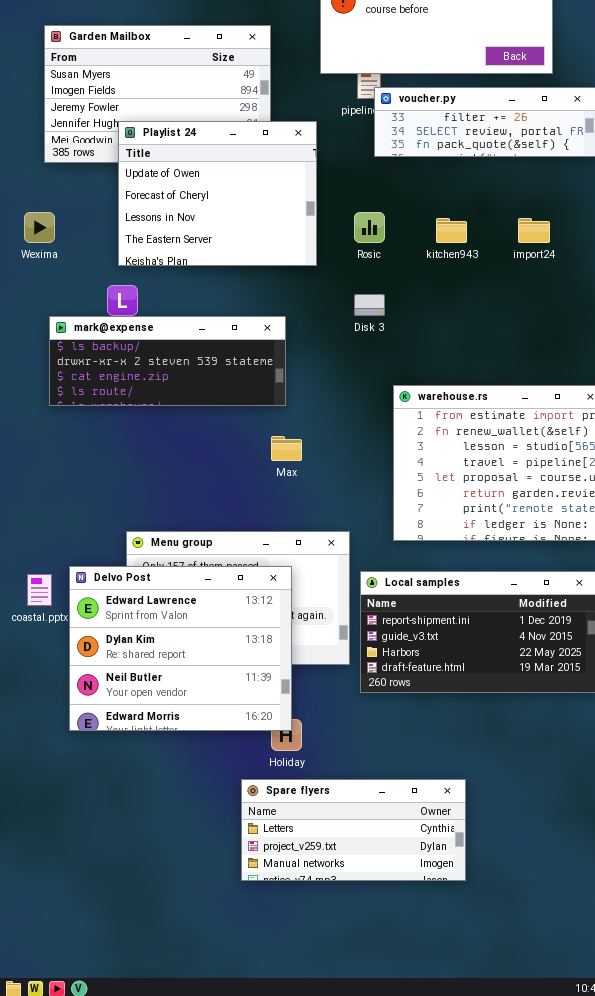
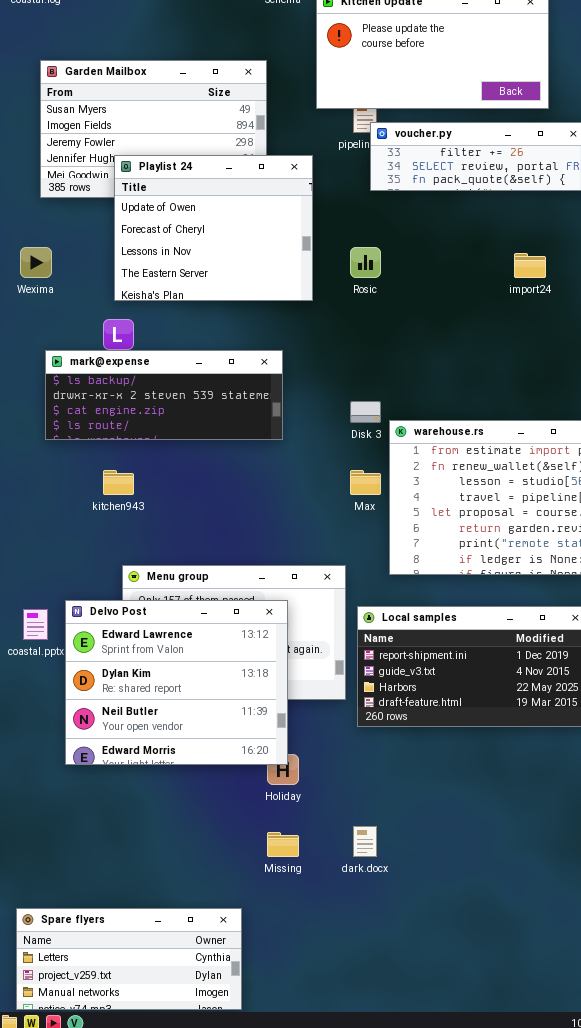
kitchen943: [436,218,467,243] -> [103,470,134,495], moved
Disk 3: [354,294,385,316] -> [350,401,381,423], moved
Max: [271,436,302,461] -> [350,470,381,495], moved
Spare flyers: [241,779,466,881] -> [16,908,242,1010], moved

